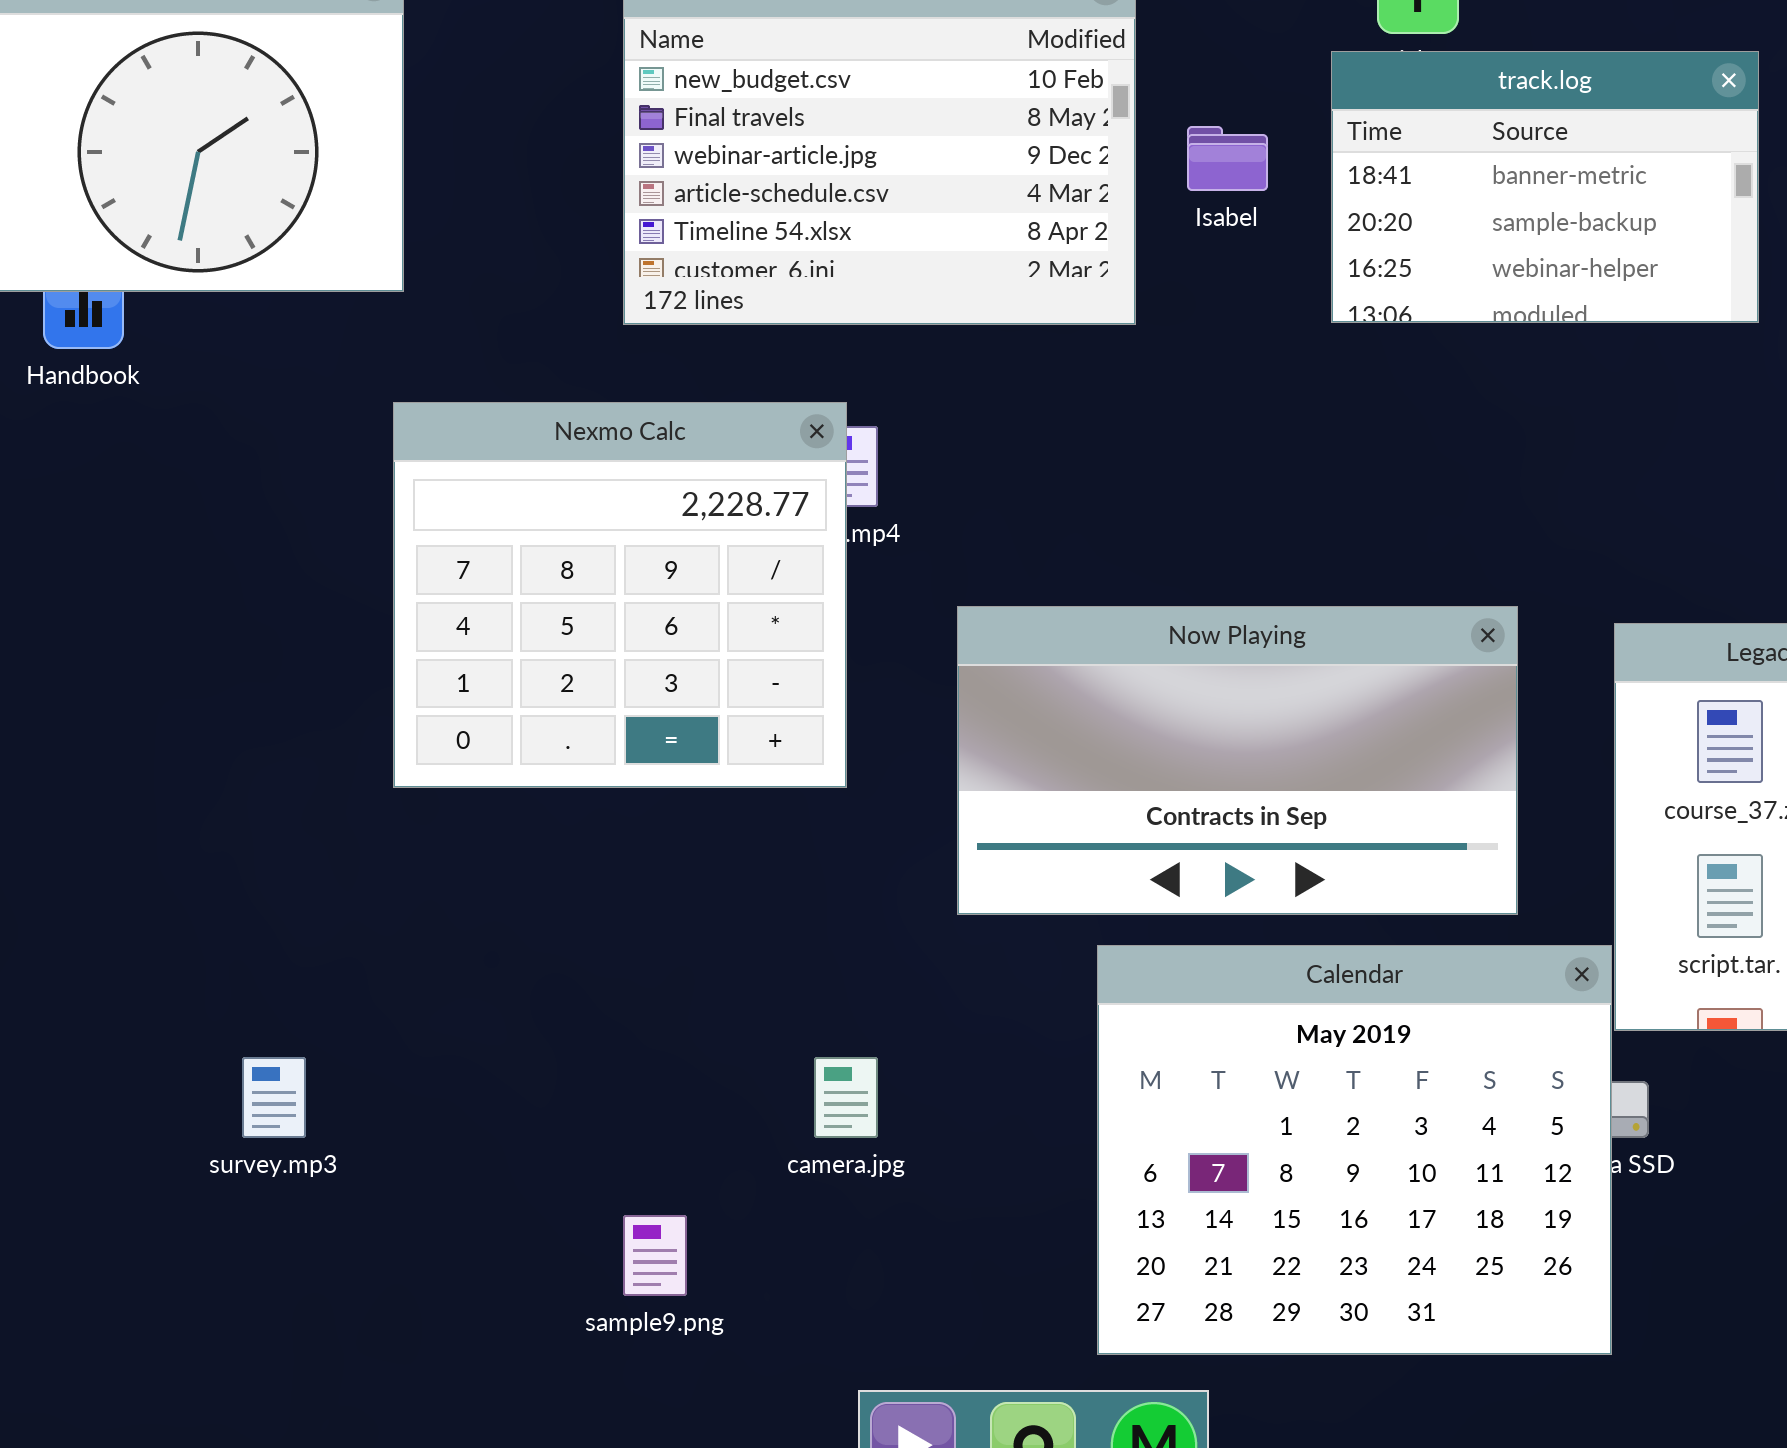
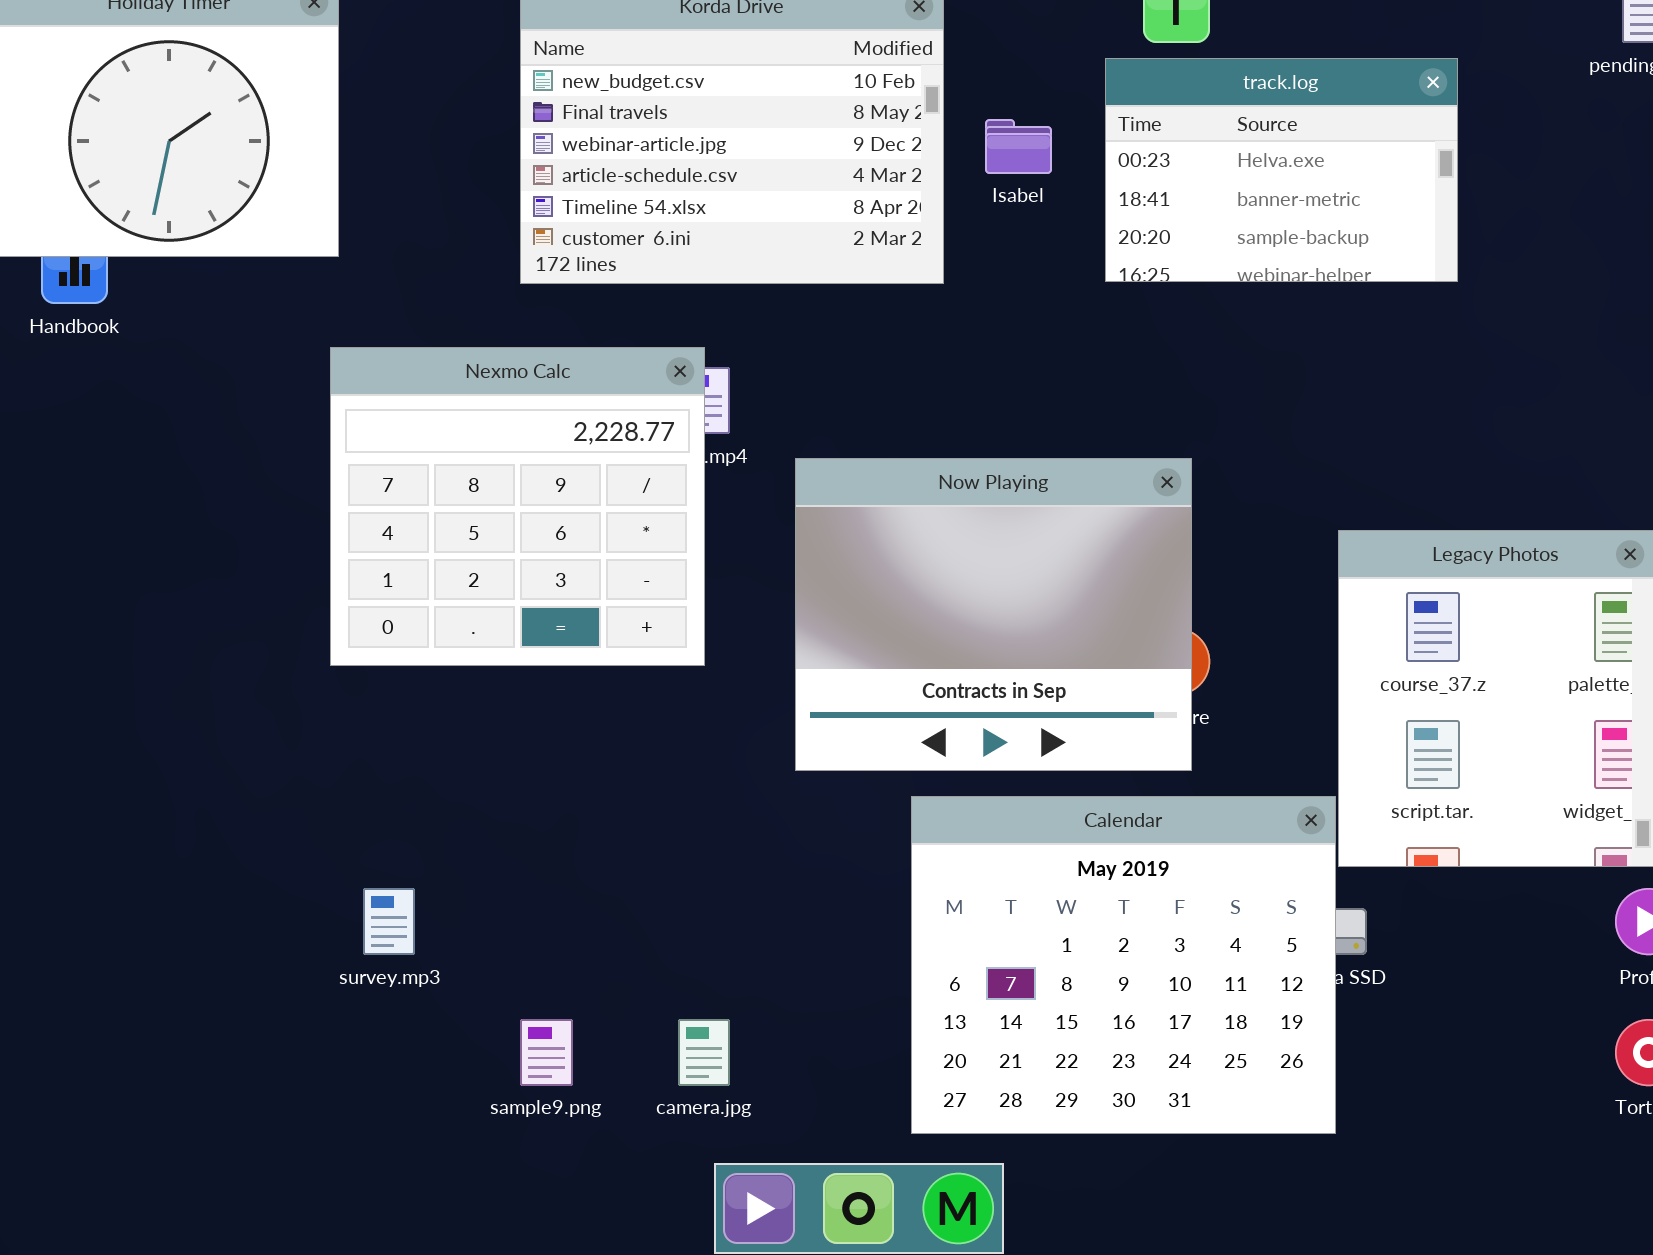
track.log: [1331,51,1759,323] -> [1105,58,1458,282], scrolled up 1 row
Now Playing: [957,606,1518,915] -> [795,458,1192,771], resized
survey.mp3: [242,1057,306,1138] -> [363,888,415,955], moved
camera.jpg: [814,1057,878,1138] -> [678,1019,730,1086], moved

